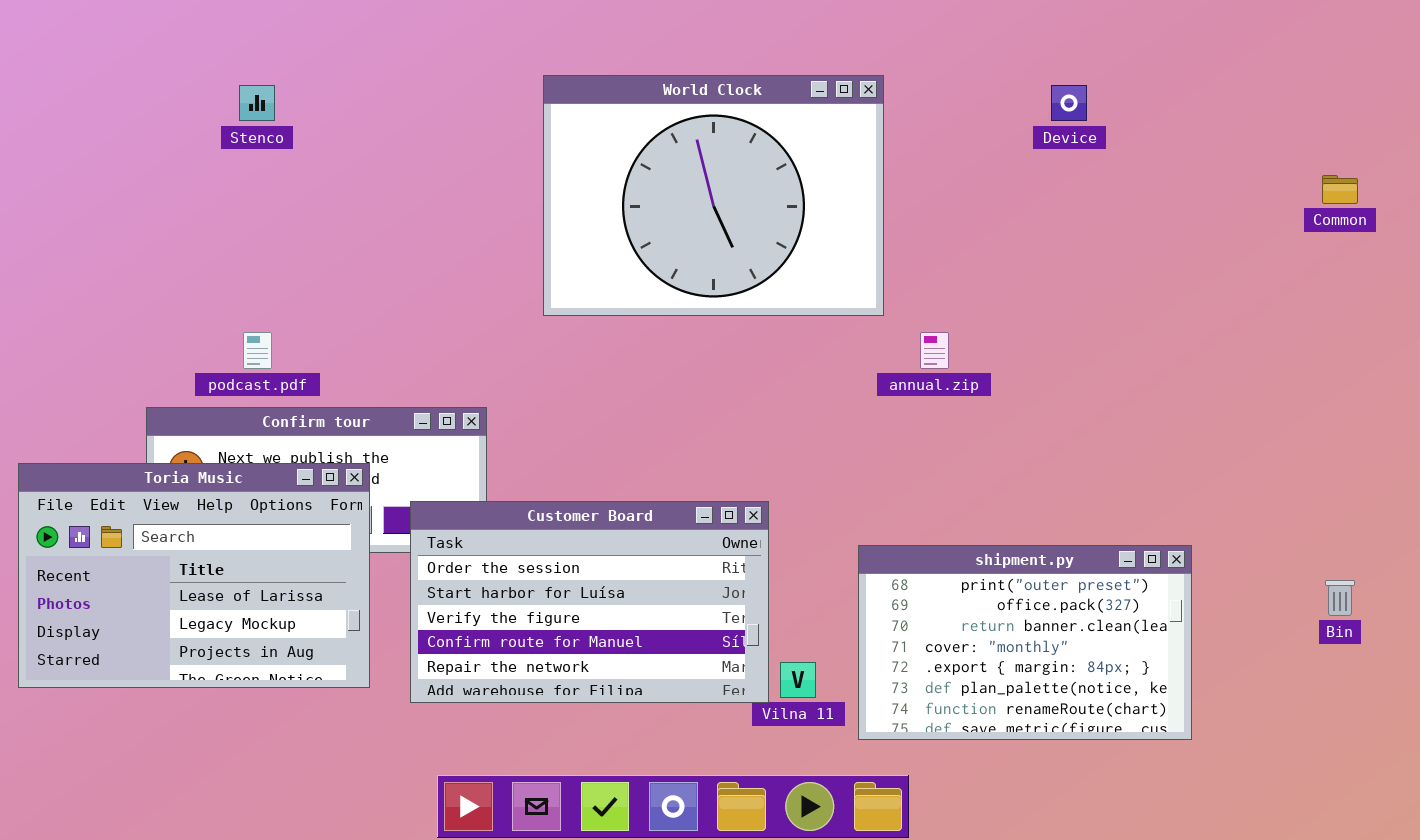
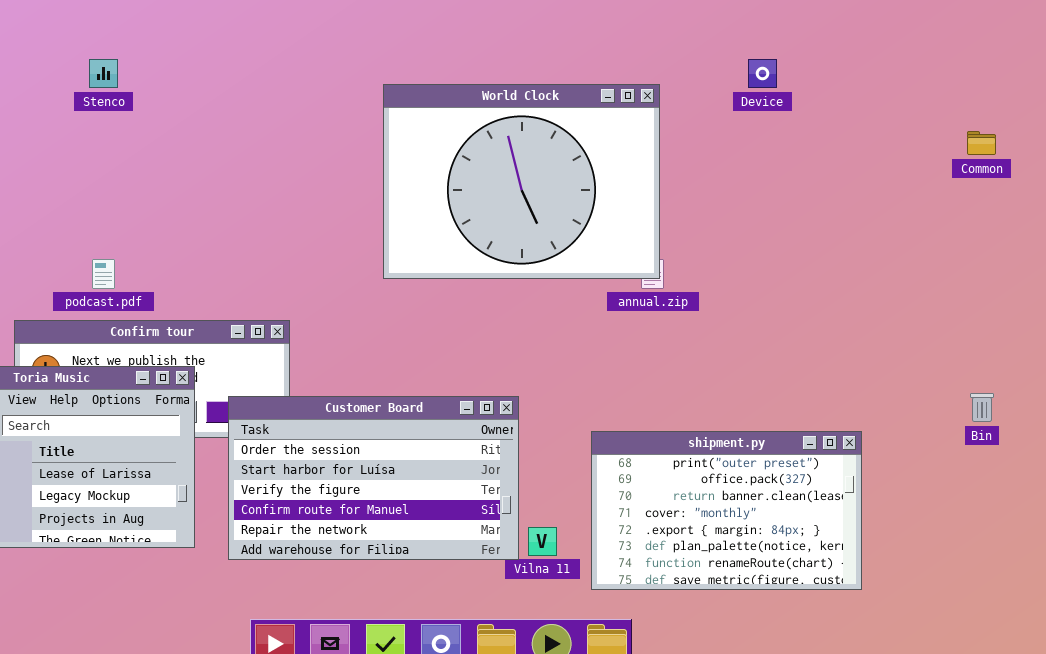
World Clock: [543,75,884,316] -> [383,84,660,279], moved
Bin: [1325,580,1355,616] -> [970,393,994,422], moved

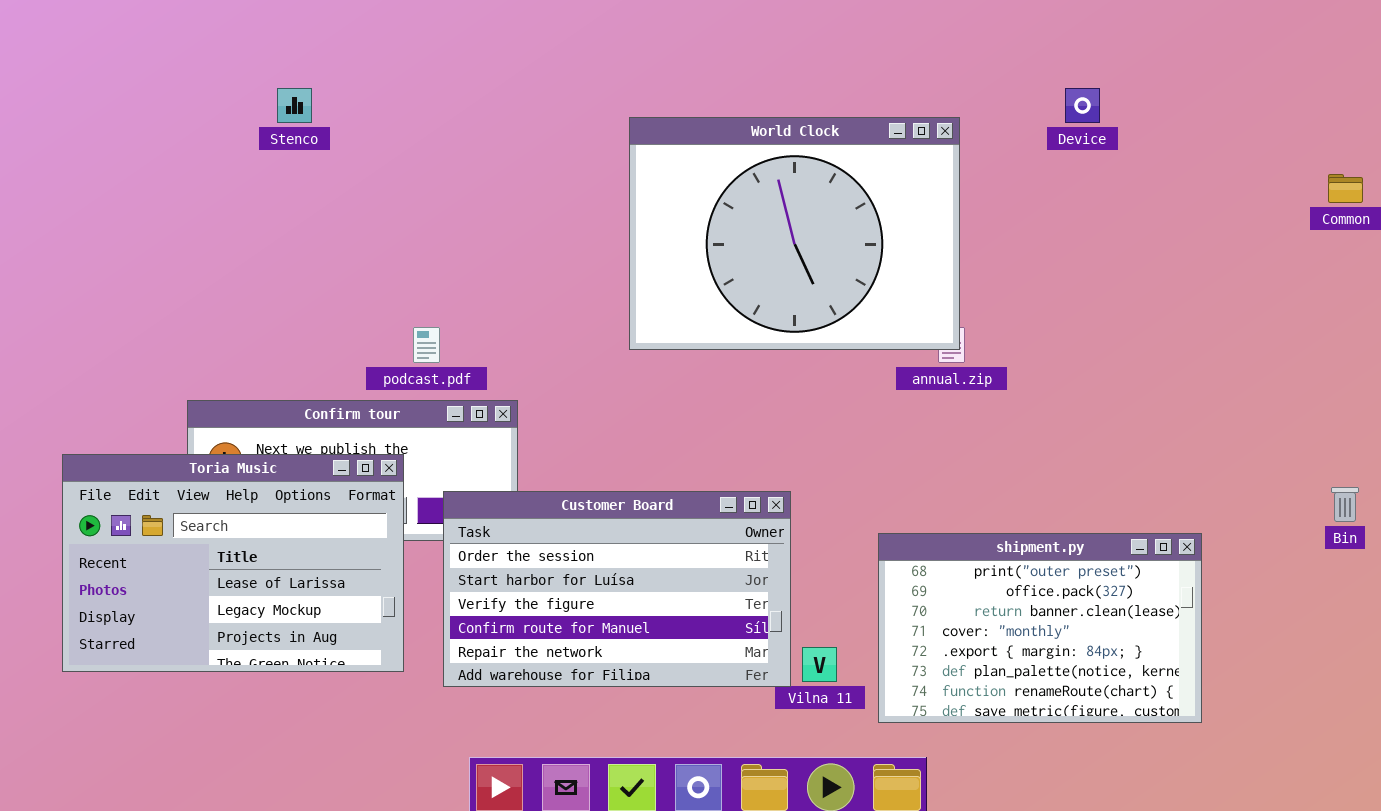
podcast.pdf: [92,259,115,289] -> [413,327,440,363], moved

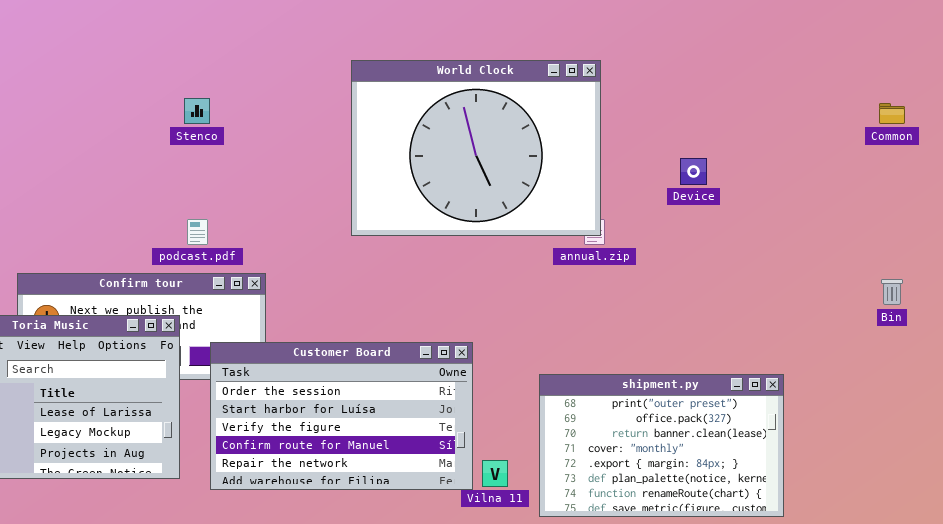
Stenco: [277,88,312,123] -> [184,98,210,124], moved
Device: [1065,88,1100,123] -> [680,158,707,185], moved
Bin: [1331,487,1359,522] -> [881,279,903,305], moved

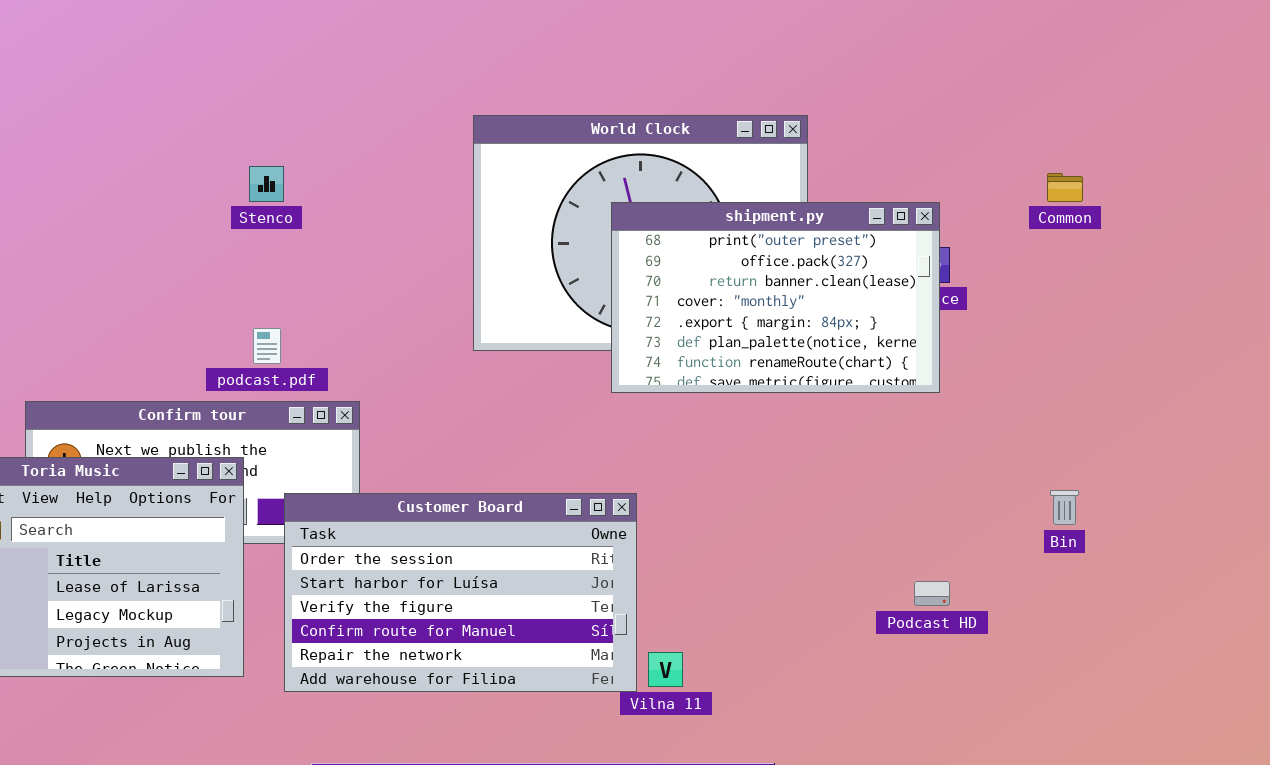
Common: [879,103,905,124] -> [1047,173,1083,202], moved
Bin: [881,279,903,305] -> [1050,490,1079,525], moved
shipment.py: [539,374,784,517] -> [611,202,940,393], moved

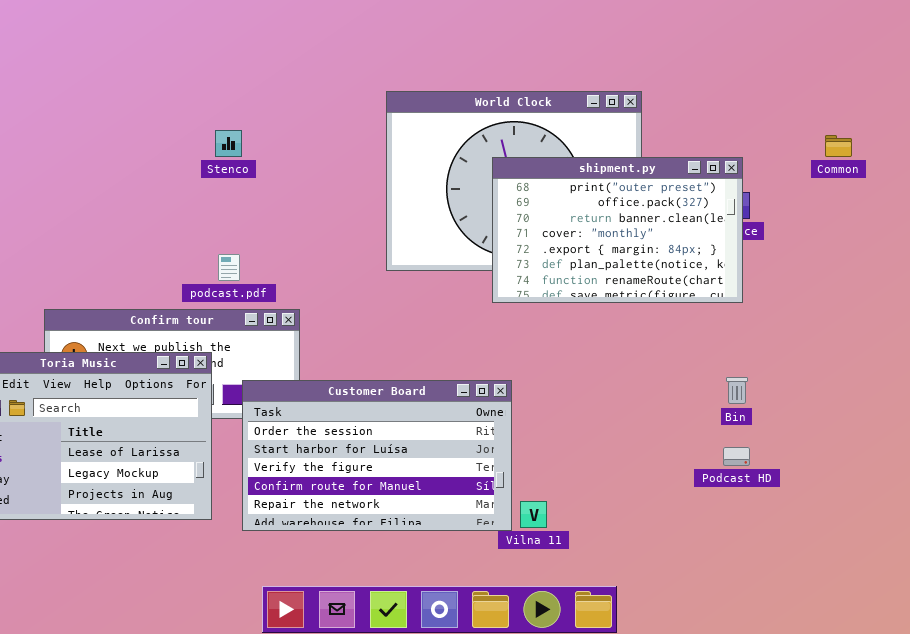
Bin: [1050,490,1079,525] -> [726,377,748,404], moved

